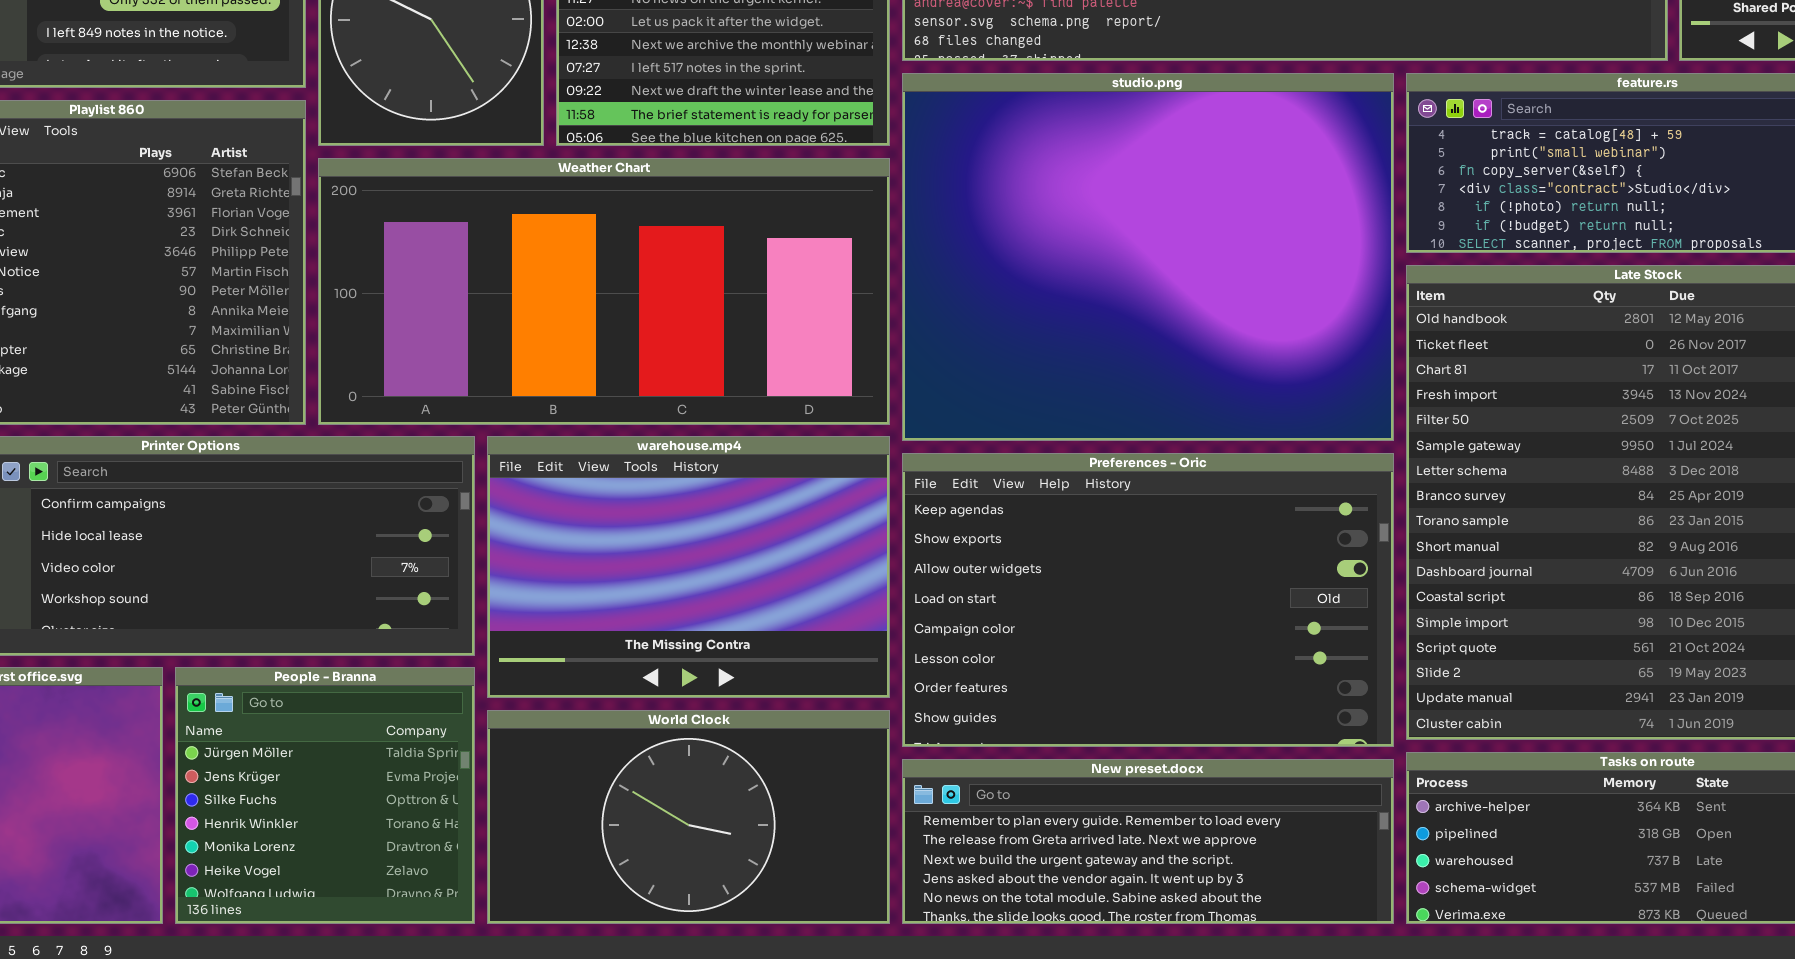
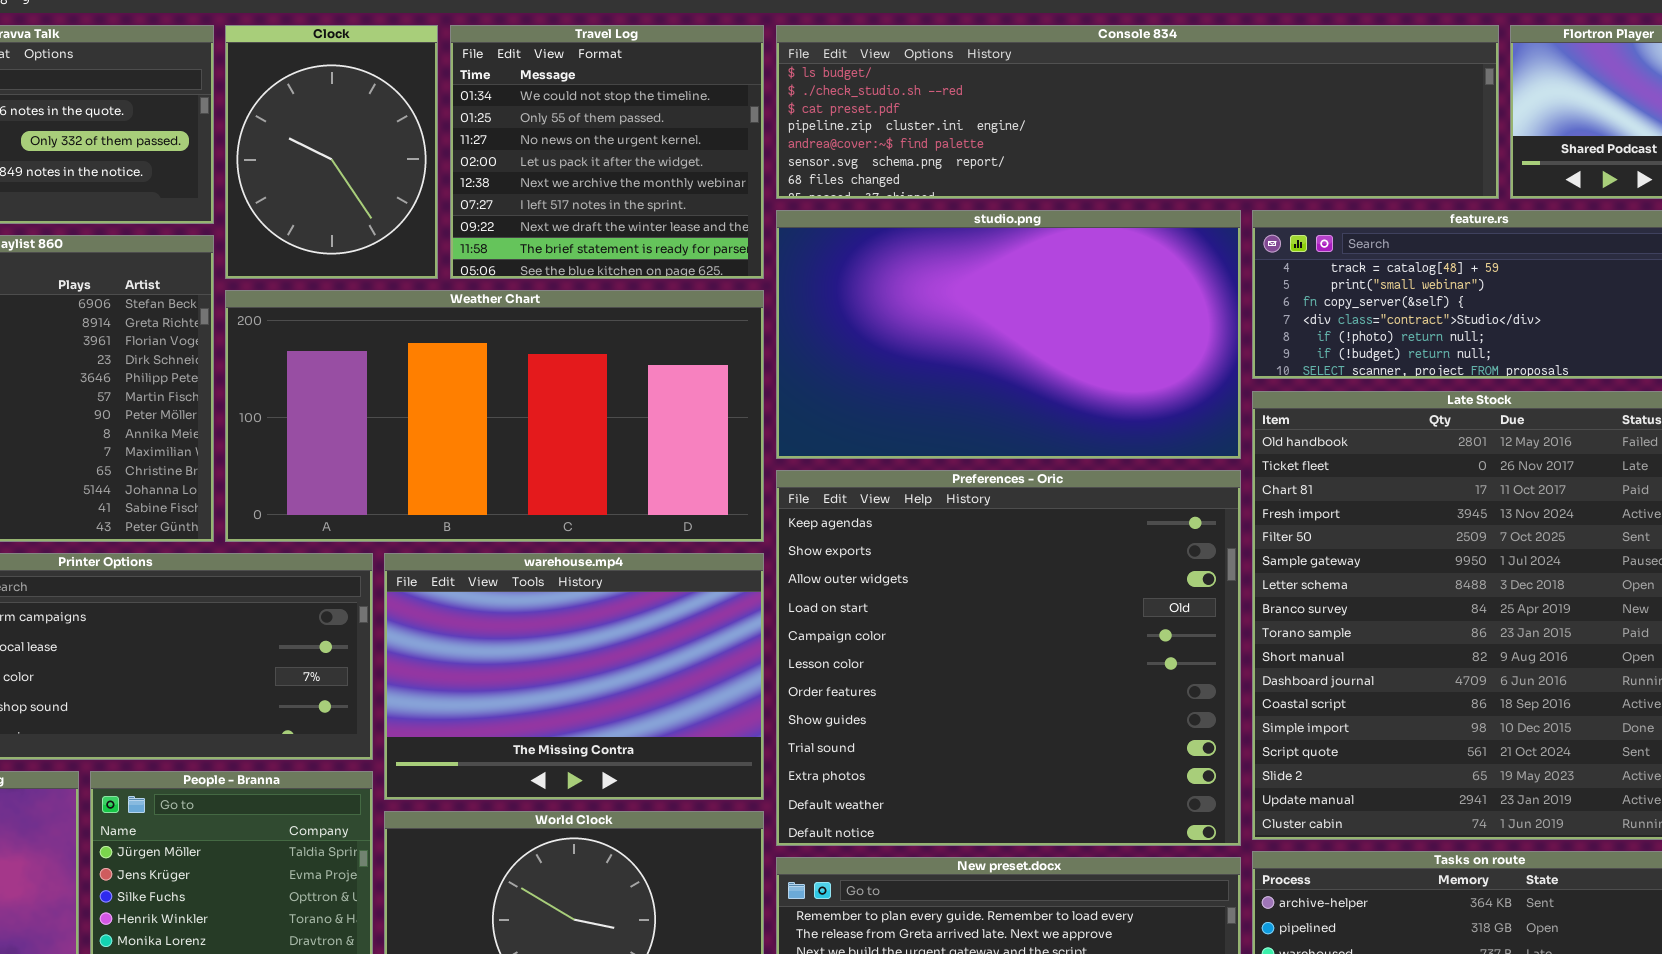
studio.png: [902,73,1394,441] -> [776,210,1241,459], resized
Preferences - Oric: [902,453,1394,747] -> [776,470,1241,846], resized

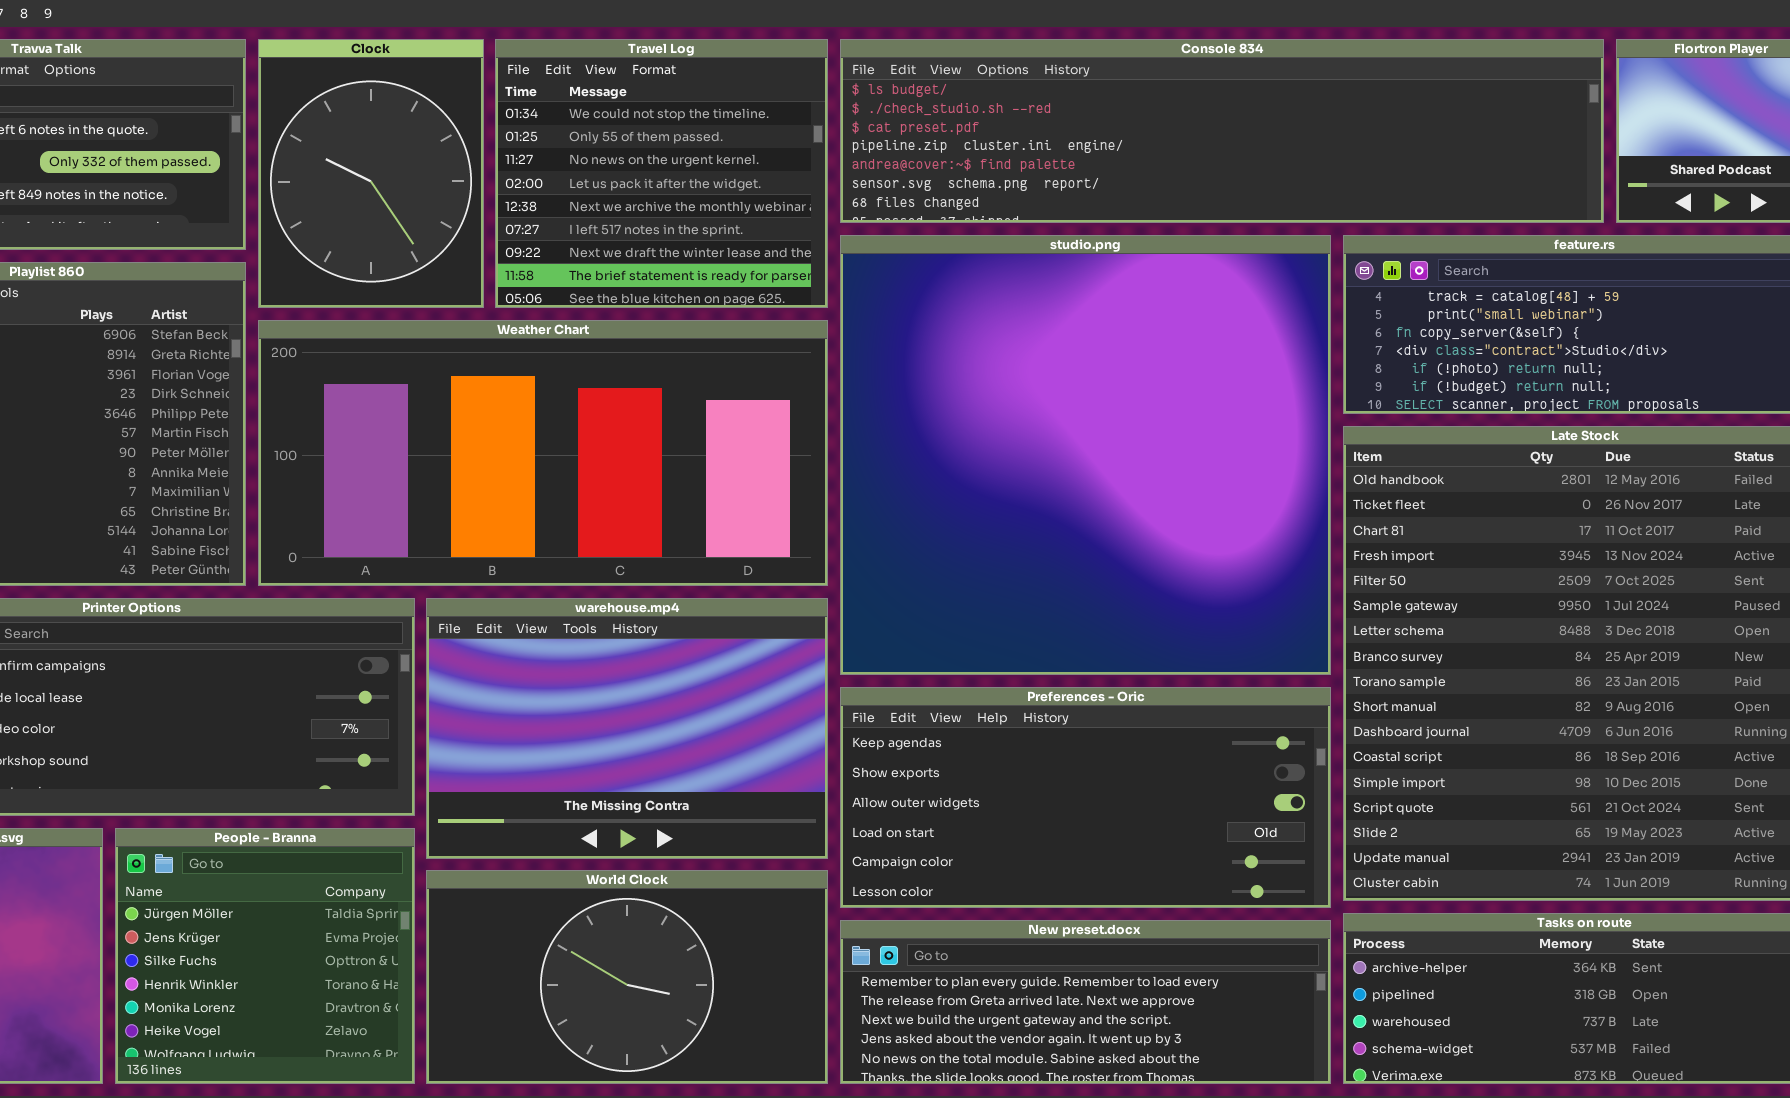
studio.png: [776,210,1241,459] -> [840,235,1331,675], resized
Preferences - Oric: [776,470,1241,846] -> [840,687,1331,908], resized

